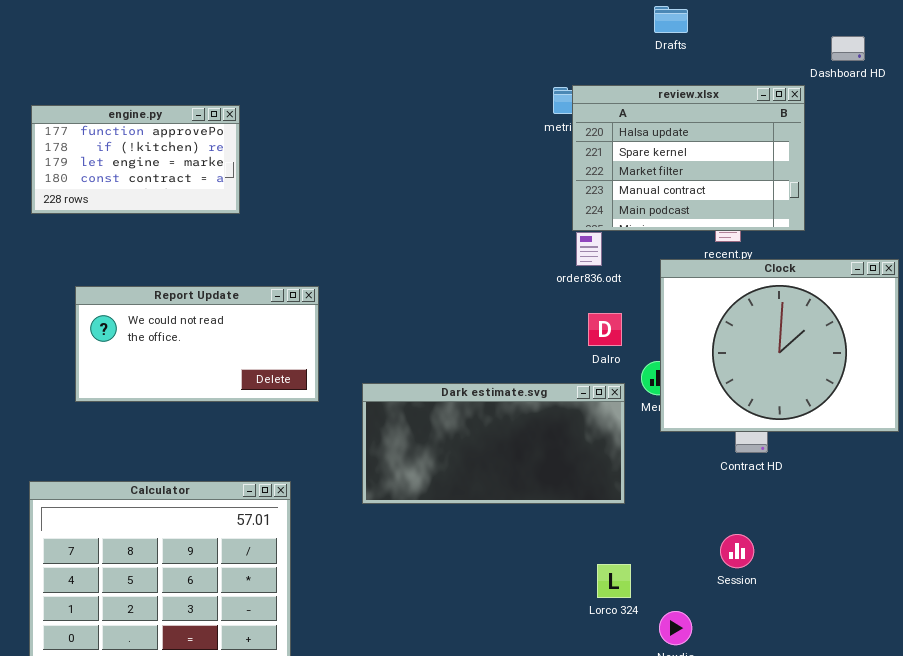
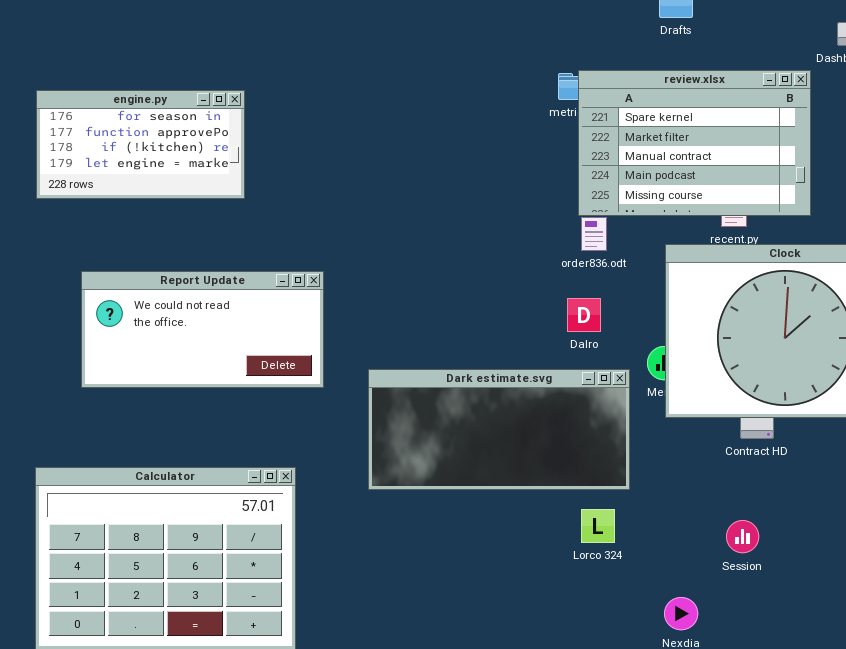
review.xlsx: [572,85,805,231] -> [578,70,811,216], scrolled down 1 row
engine.py: [31,105,240,214] -> [36,90,245,199], scrolled up 1 row
Dalro: [588,313,622,346] -> [567,298,601,332], moved
Lorco 324: [597,564,631,598] -> [581,509,615,543], moved

